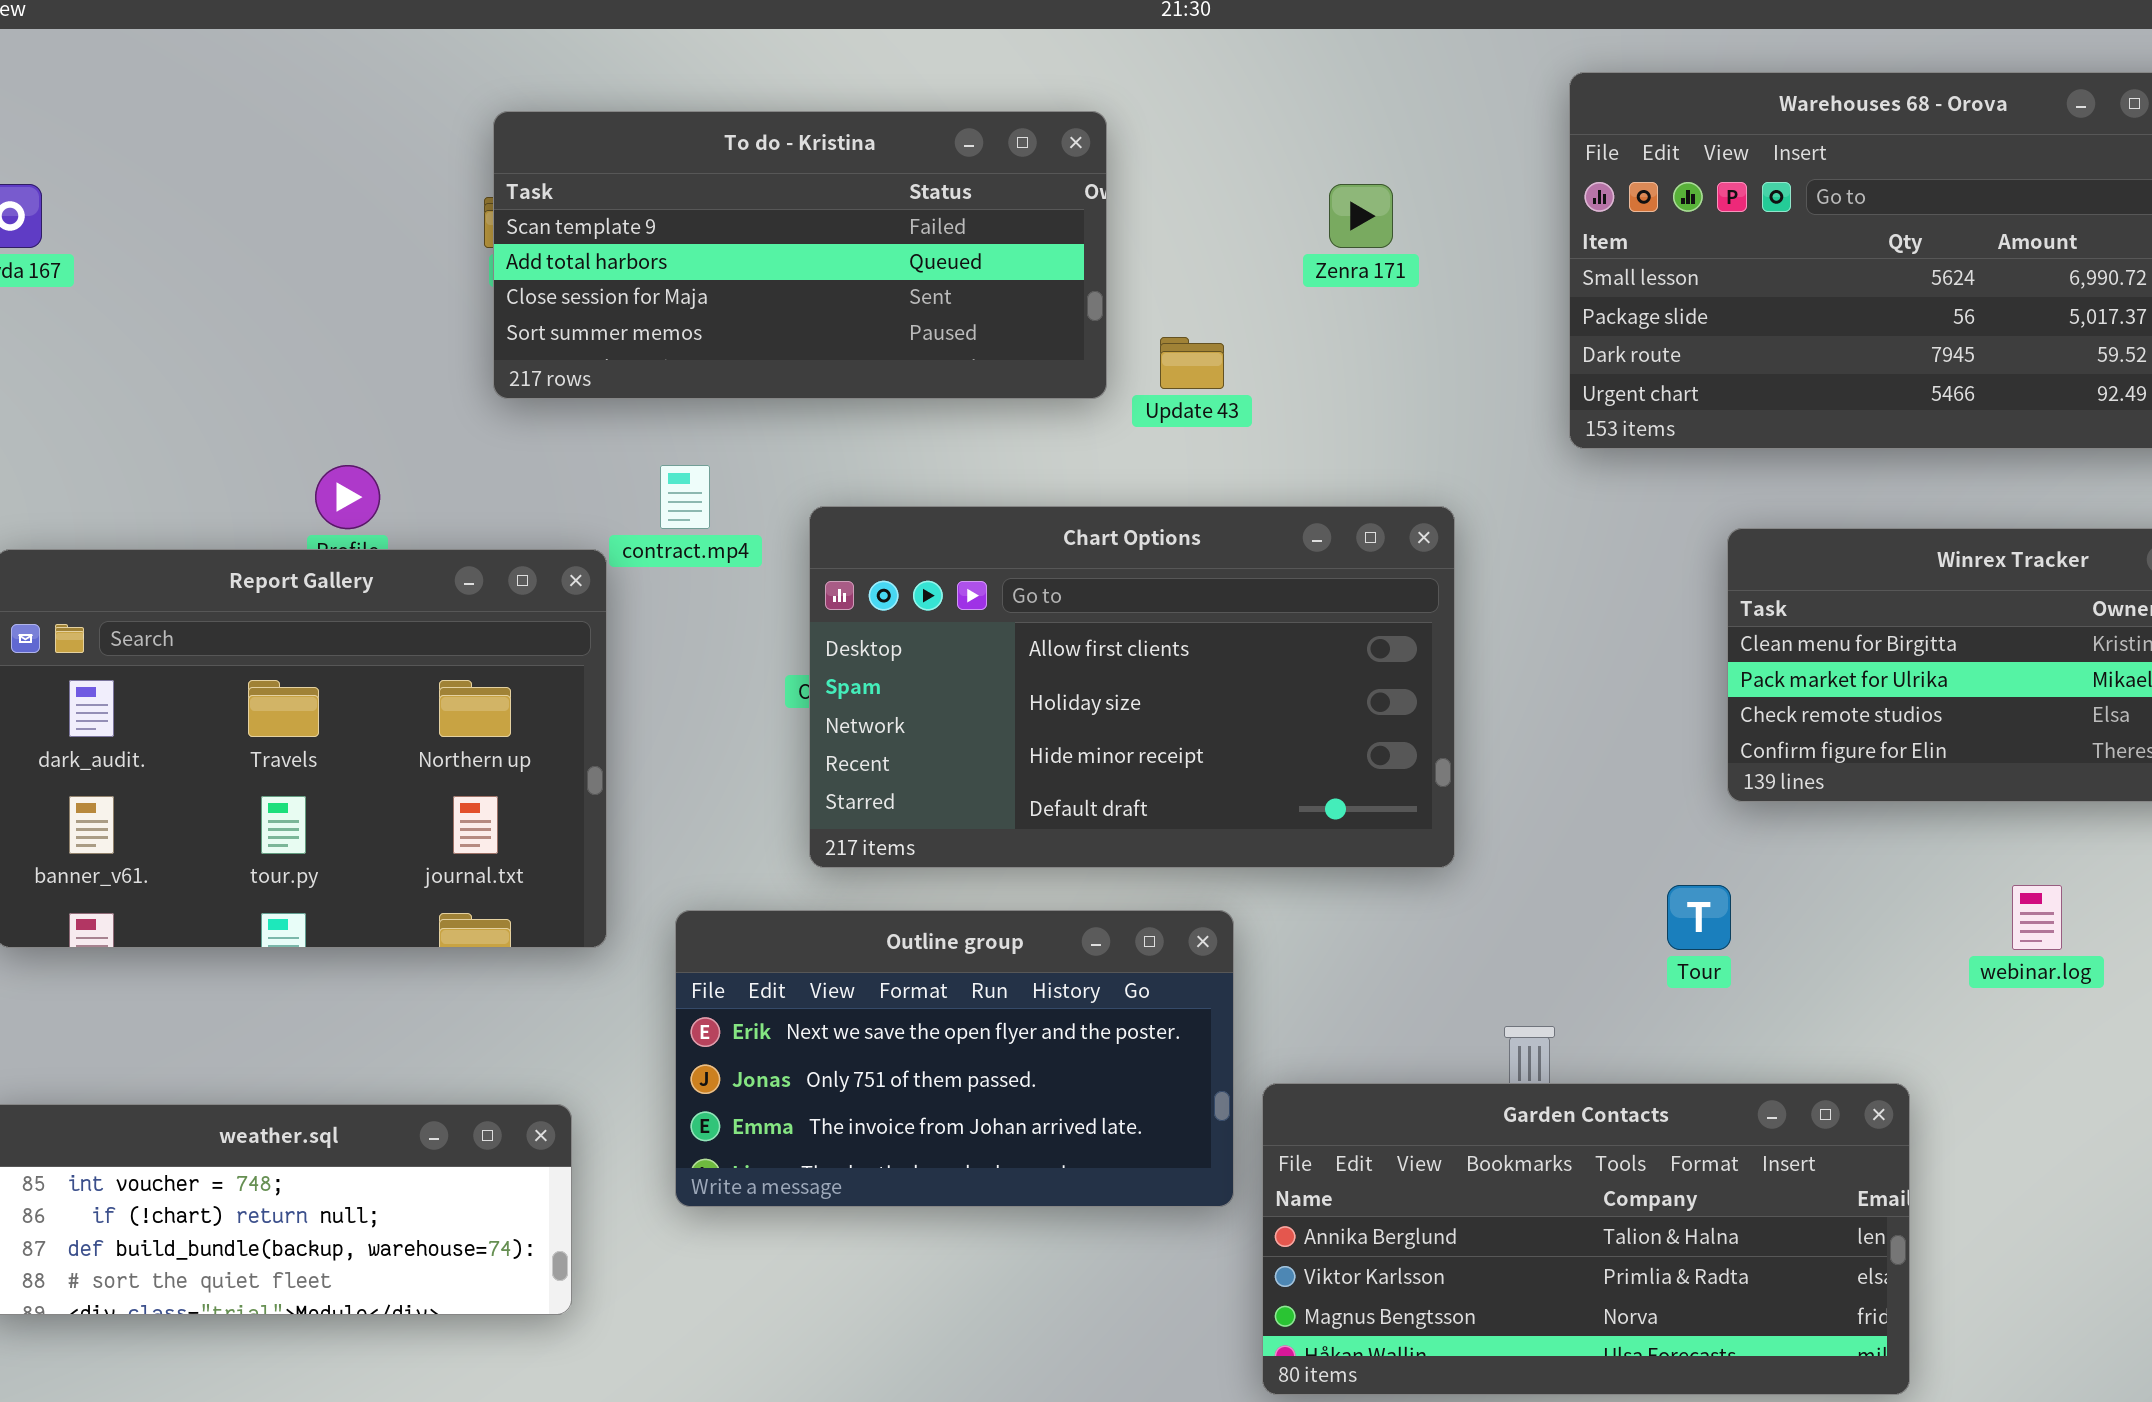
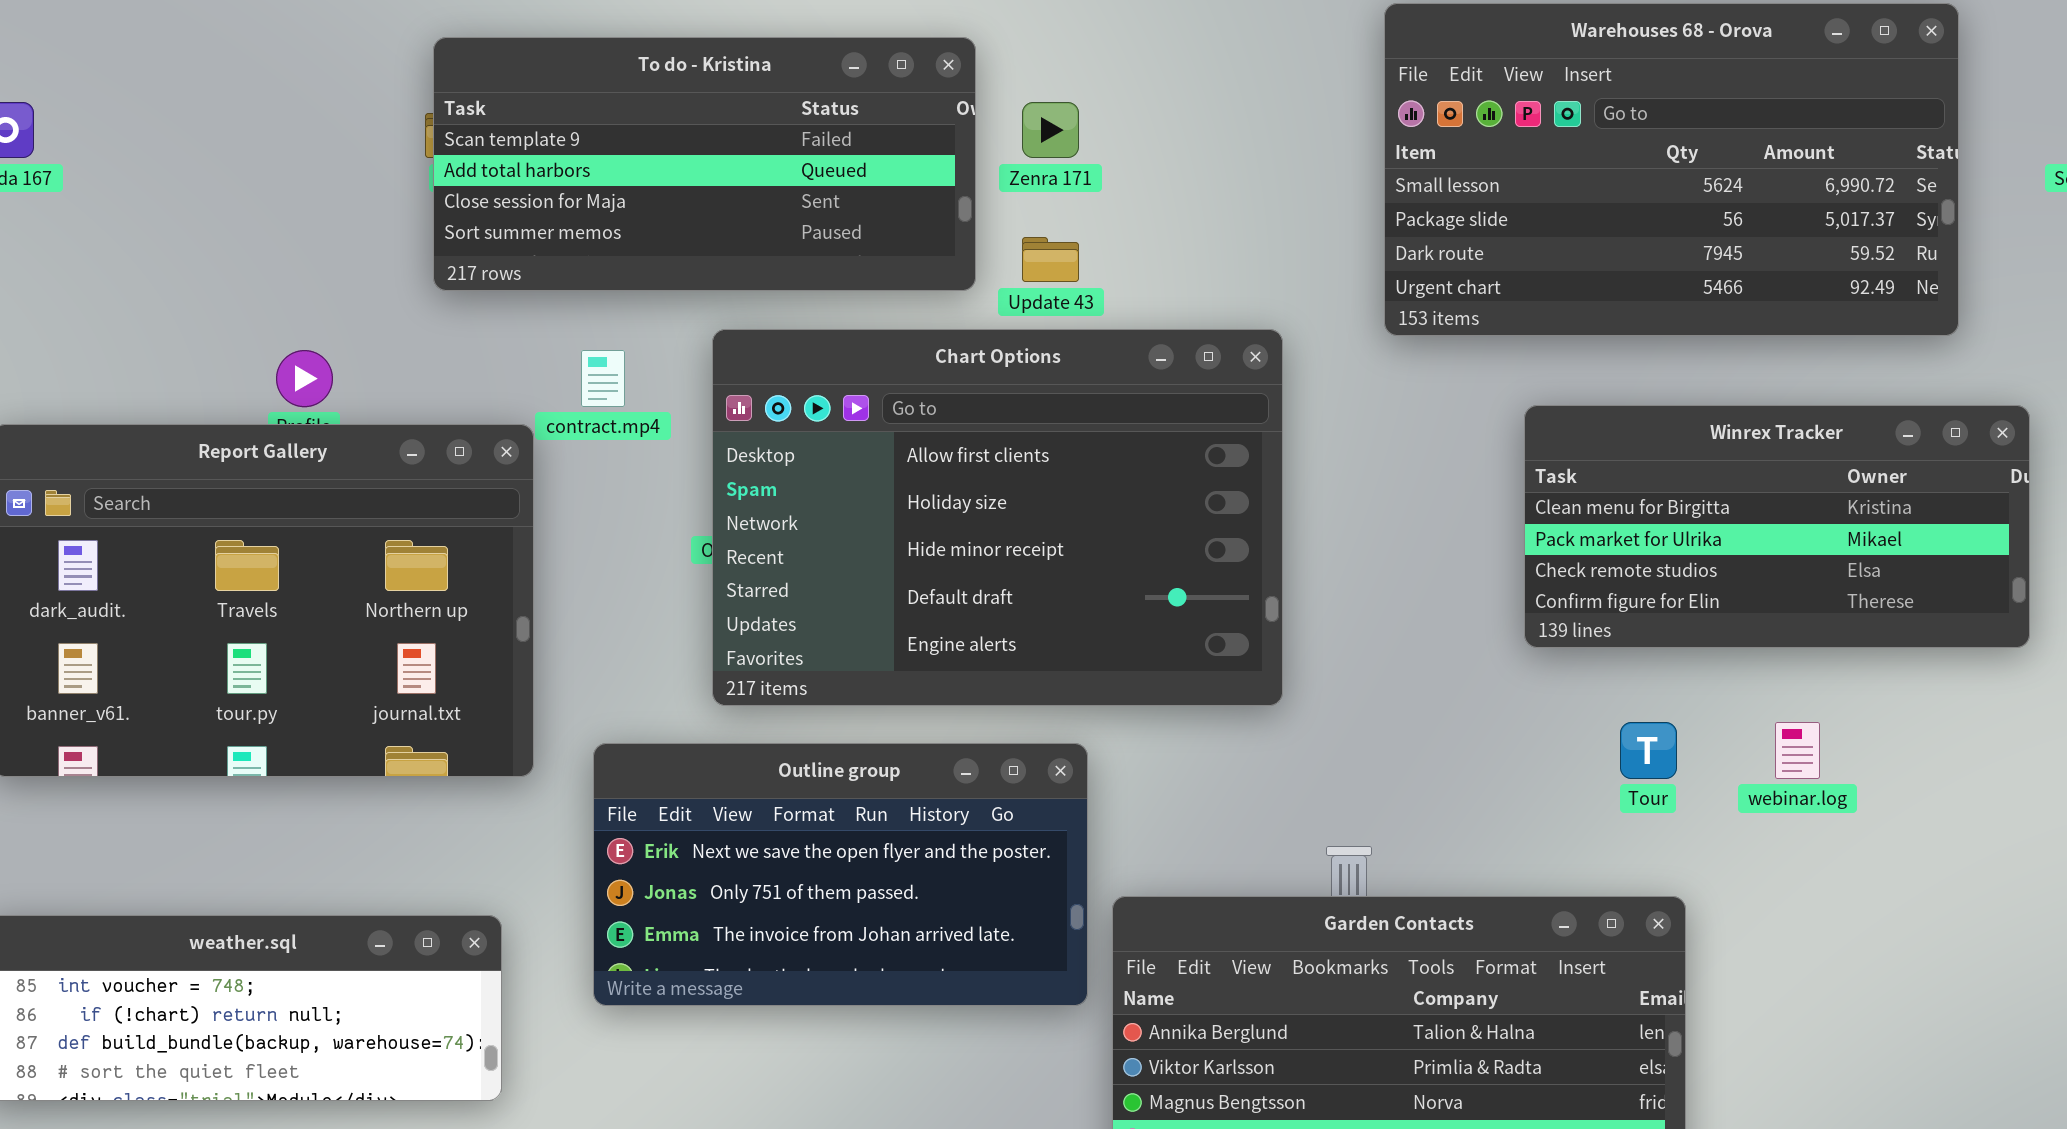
Zenra 171: [1329,184,1393,248] -> [1022,102,1079,158], moved
Chart Options: [809,506,1455,868] -> [712,329,1283,706], resized
Tour: [1667,885,1731,950] -> [1620,722,1677,779], moved

